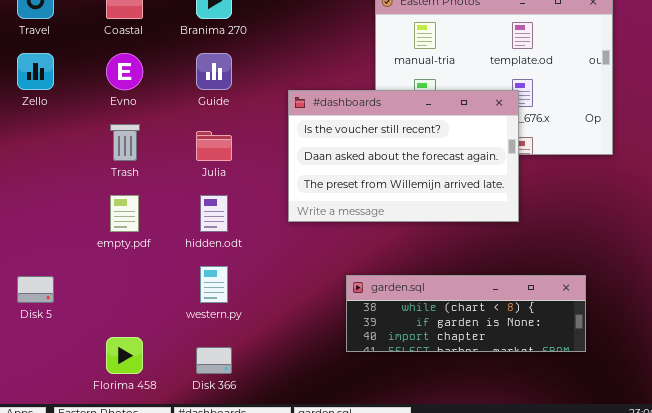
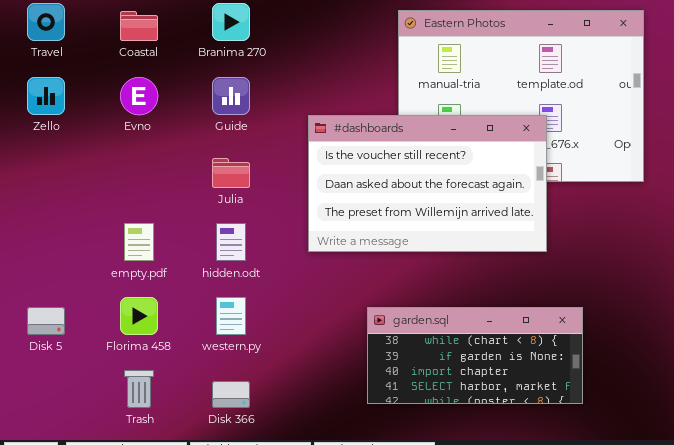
Trash: [110,124,140,161] -> [124,370,154,408], moved
garden.sql: [346,275,586,352] -> [367,307,583,404], resized
Florima 458: [106,337,143,374] -> [120,297,158,335], moved

